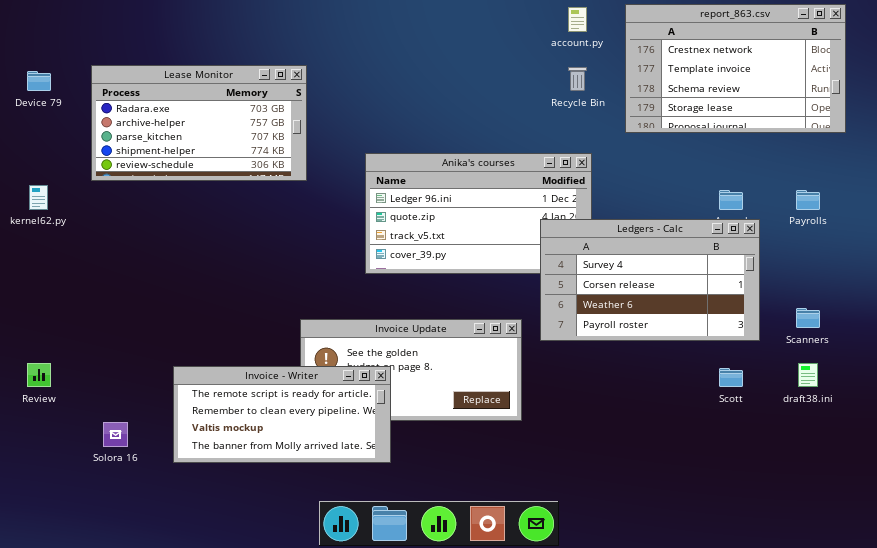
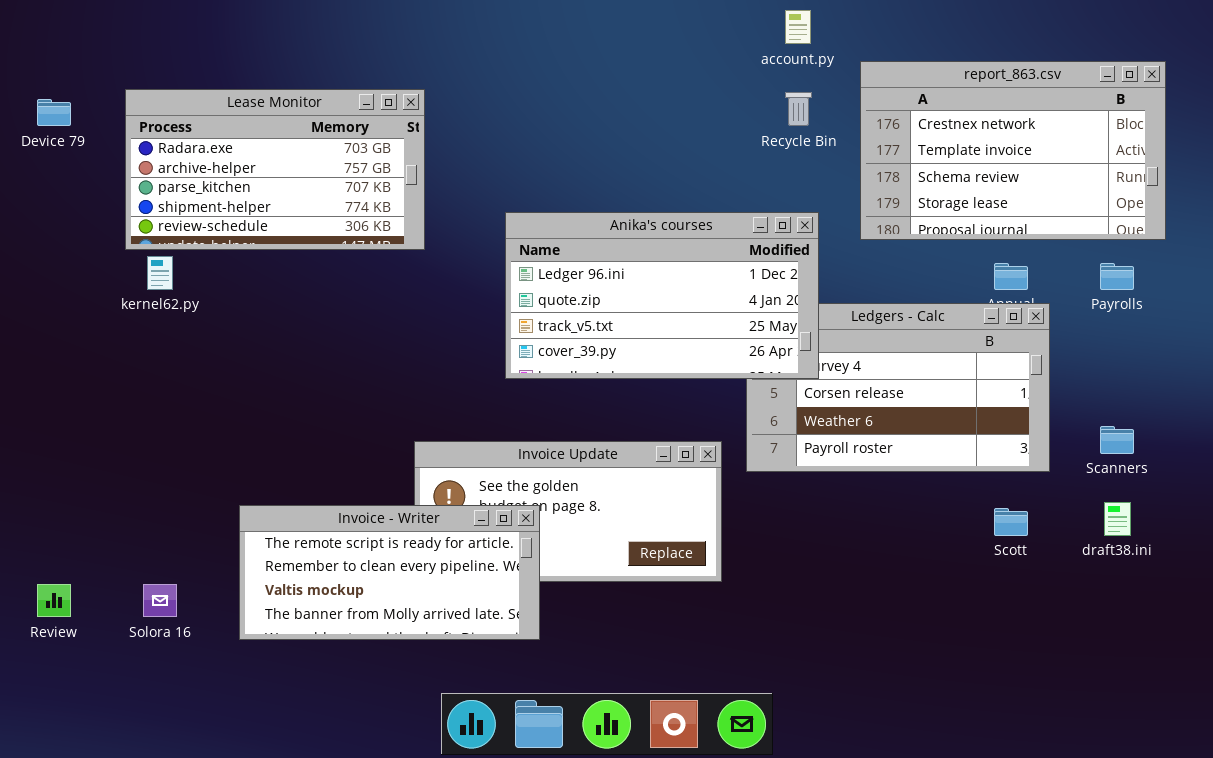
report_863.csv: [625,4,846,133] -> [860,61,1166,240], moved
Anika's courses: [365,153,592,274] -> [505,212,819,379], raised
kernel62.py: [29,185,48,210] -> [147,256,173,290], moved
Review: [27,363,51,387] -> [37,584,71,617], moved

